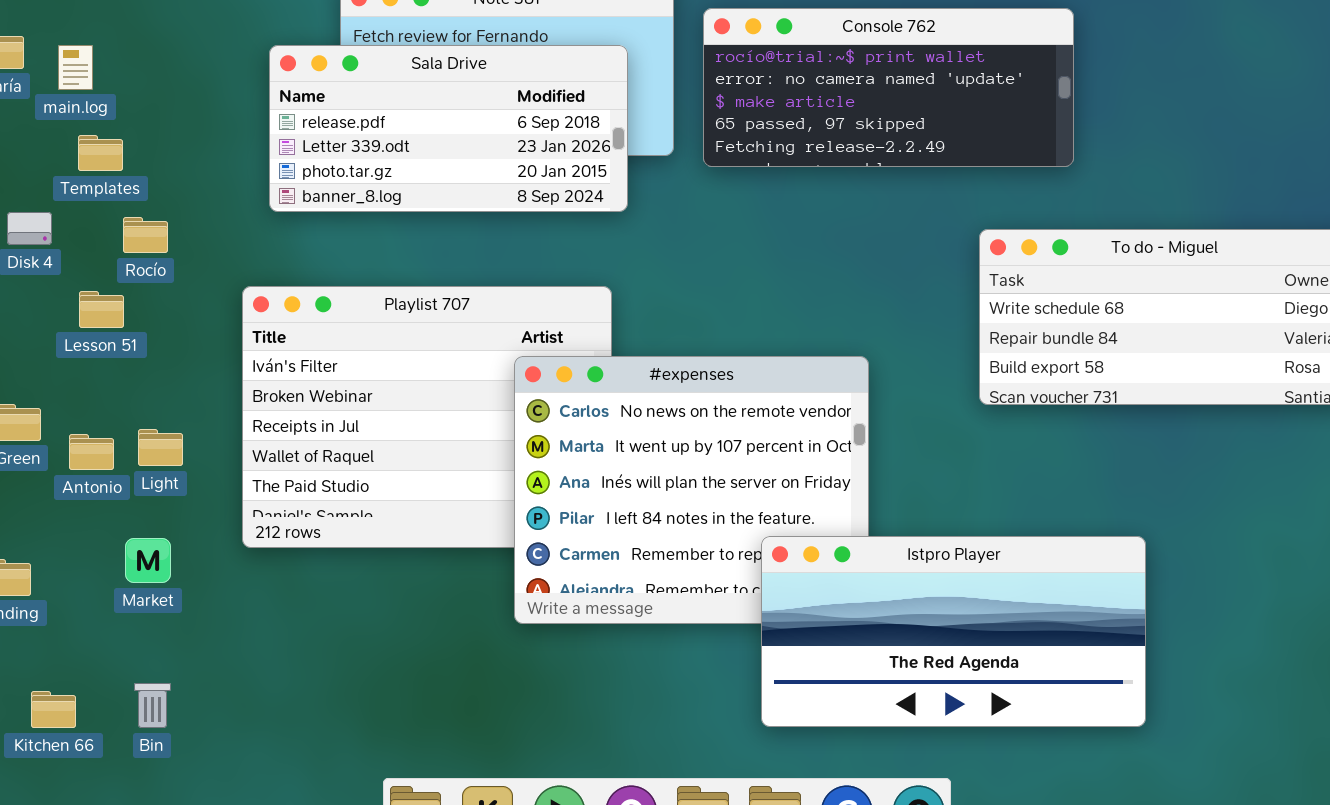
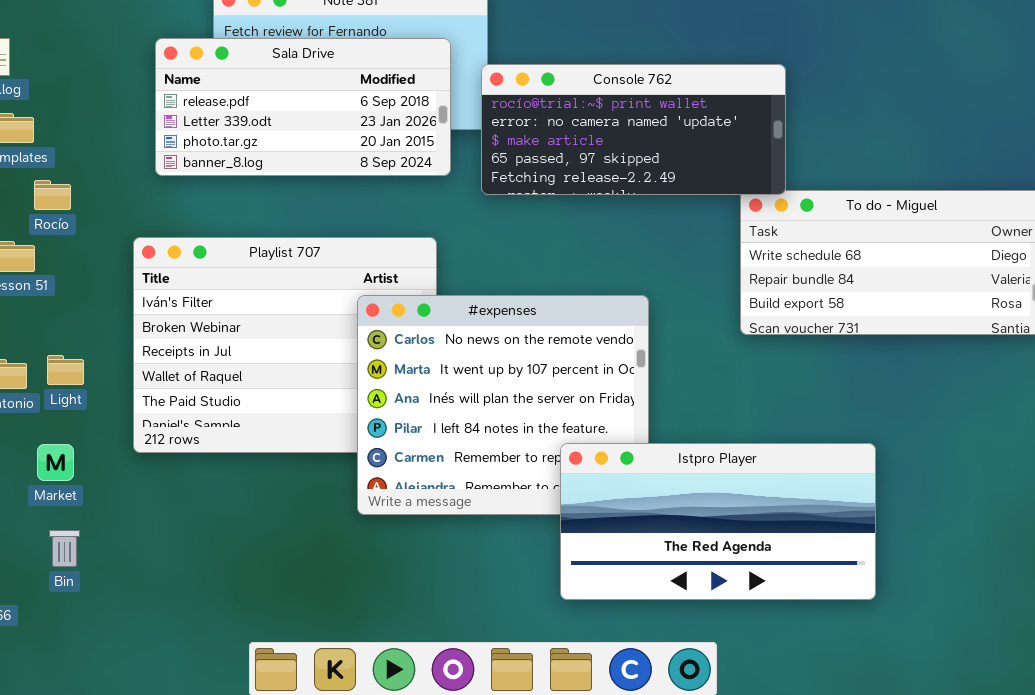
Console 762: [703,8,1074,167] -> [481,64,786,195], moved
Bin: [134,683,171,728] -> [49,530,80,567], moved

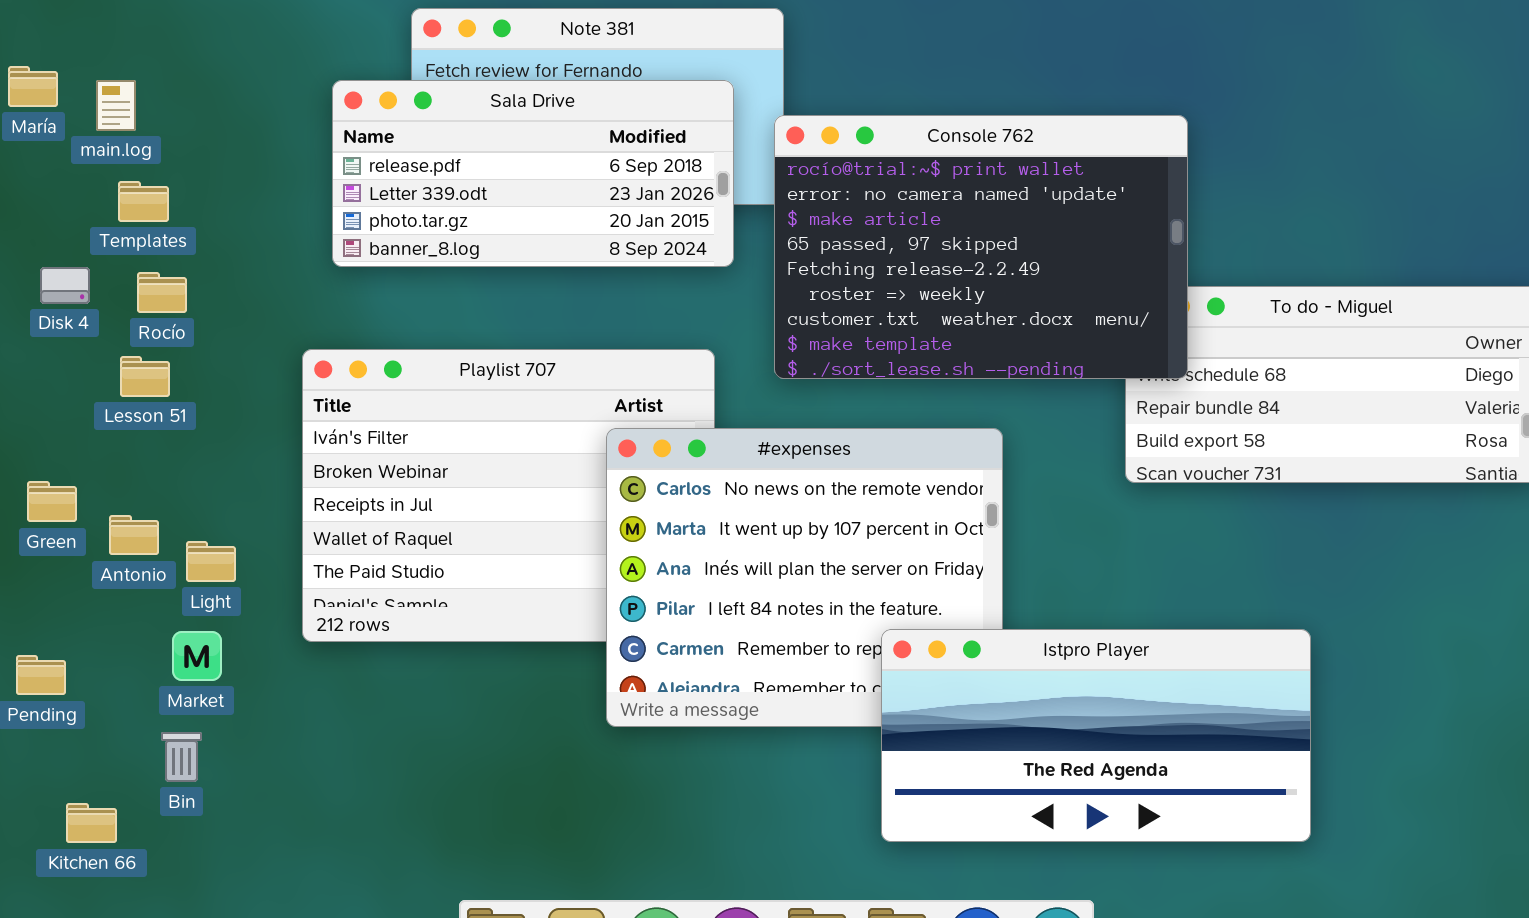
Console 762: [481,64,786,195] -> [774,115,1188,379], resized
Rocío: [34,180,71,210] -> [137,272,187,313], moved
Light: [47,355,84,385] -> [186,541,236,582], moved
Bin: [49,530,80,567] -> [161,732,202,782], moved

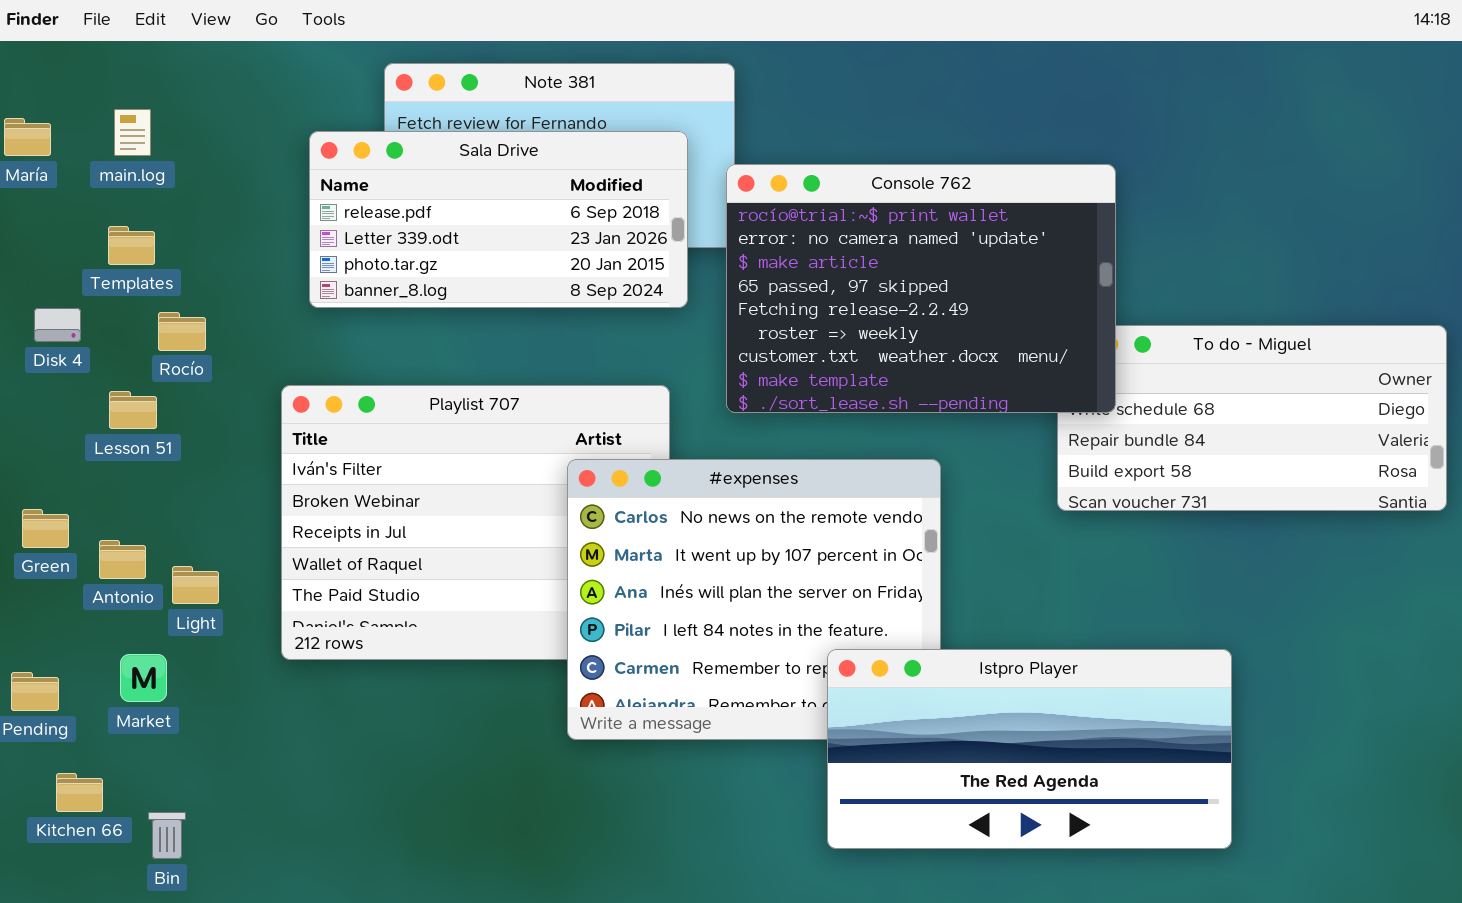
main.log: [96,80,136,131] -> [114,109,151,156], moved
Rocío: [137,272,187,313] -> [158,312,206,351], moved
Market: [172,631,222,681] -> [120,654,167,702], moved
Bin: [161,732,202,782] -> [148,812,186,859], moved
Kitchen 66: [66,803,117,843] -> [56,773,103,812], moved

